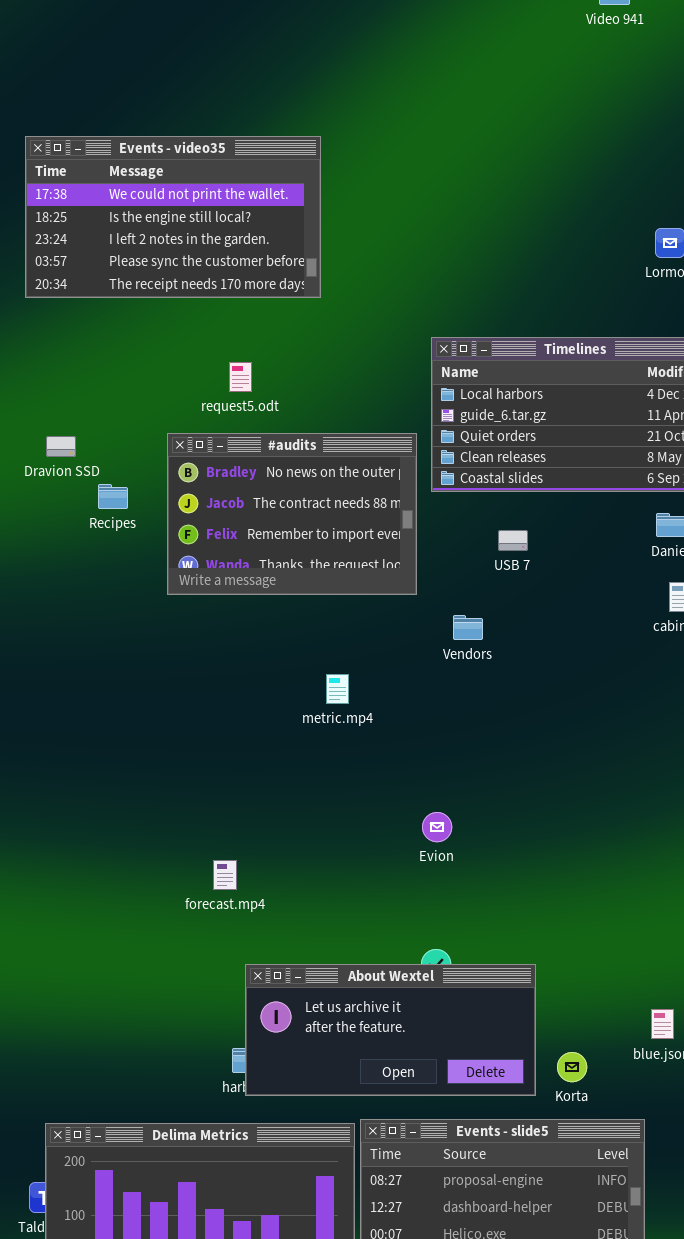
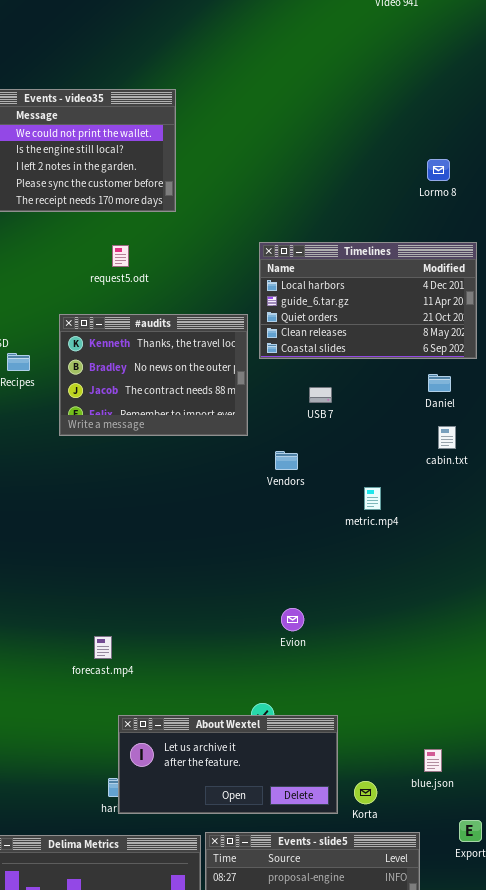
request5.odt: [229,362,252,392] -> [112,245,129,267], moved
#audits: [167,433,417,595] -> [59,314,248,436], scrolled up 1 row
metric.mp4: [326,674,349,704] -> [364,487,381,510], moved
Evion: [422,812,452,842] -> [281,608,304,631], moved

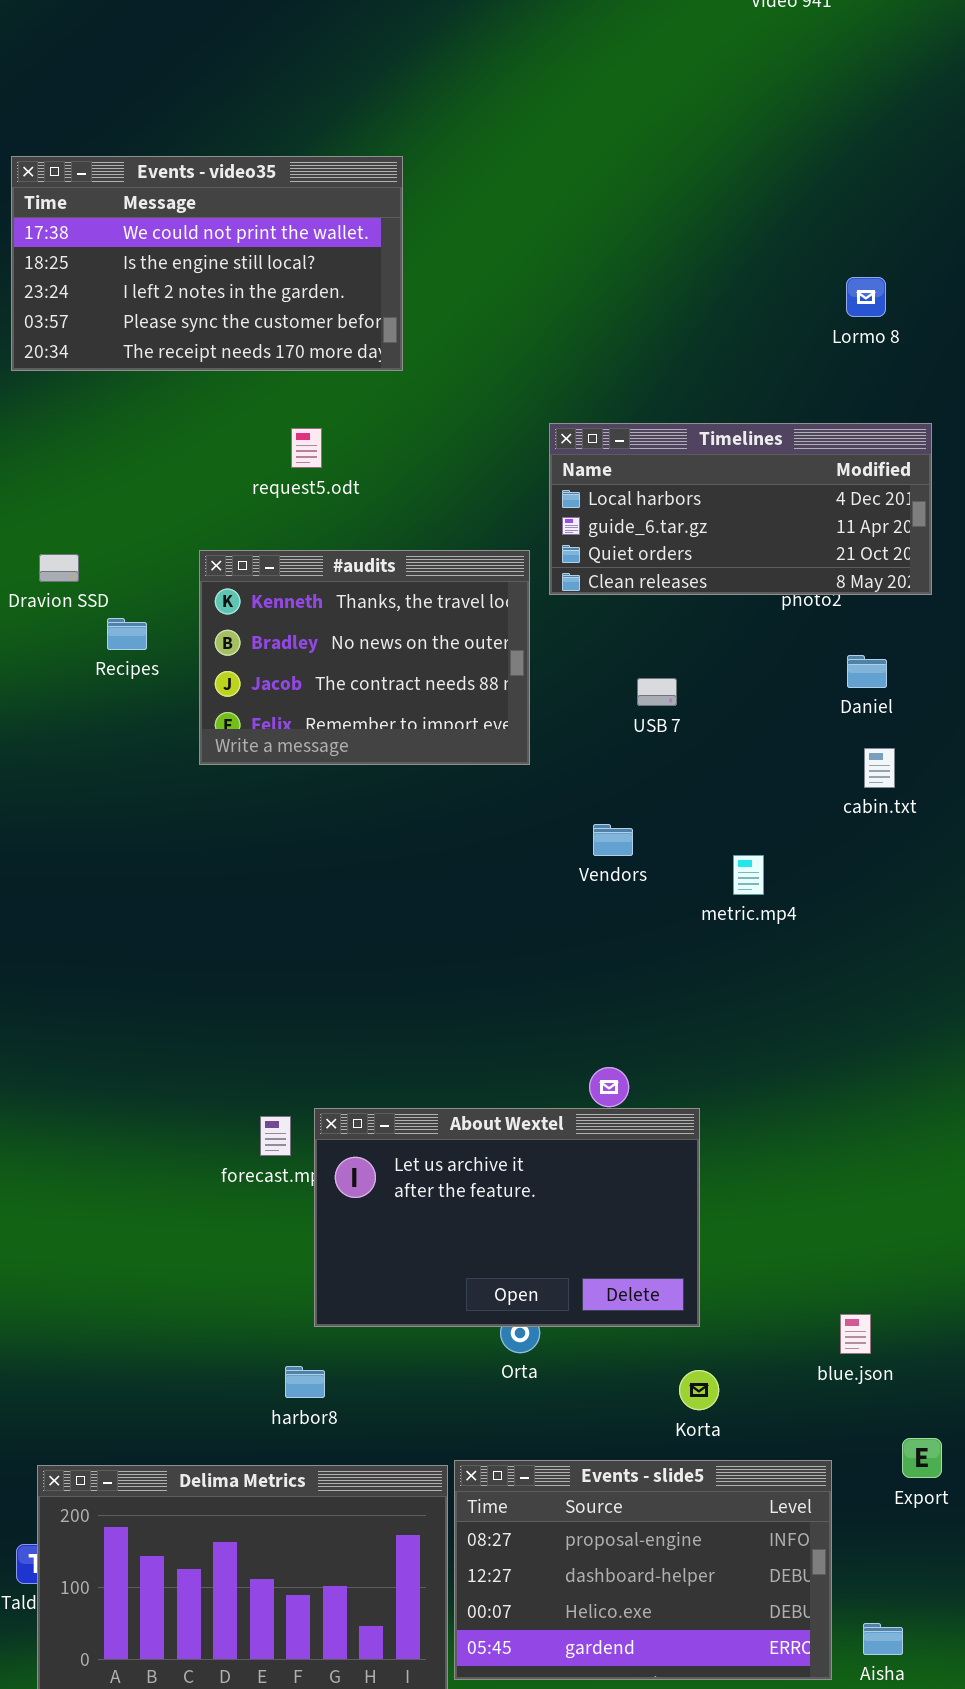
Timelines: [259,242,477,359] -> [549,423,932,595], resized
Vendors: [275,451,298,470] -> [593,824,633,856], moved
About Wextel: [118,715,338,814] -> [314,1108,700,1327], moved, resized
Korta: [354,781,377,804] -> [679,1370,719,1410], moved

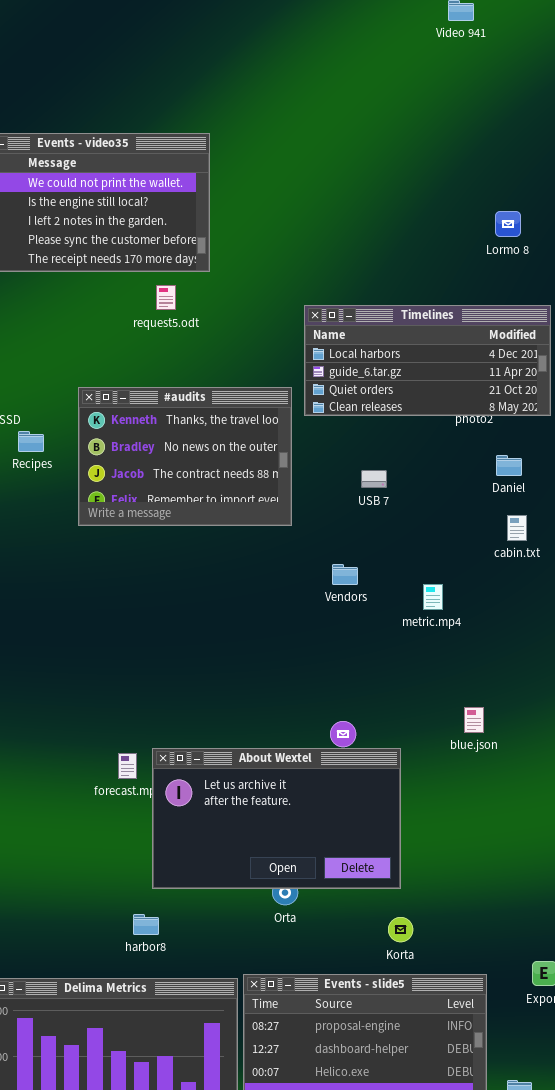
request5.odt: [291,428,322,468] -> [156,285,176,310], moved
blue.json: [840,1314,871,1354] -> [464,707,484,733], moved

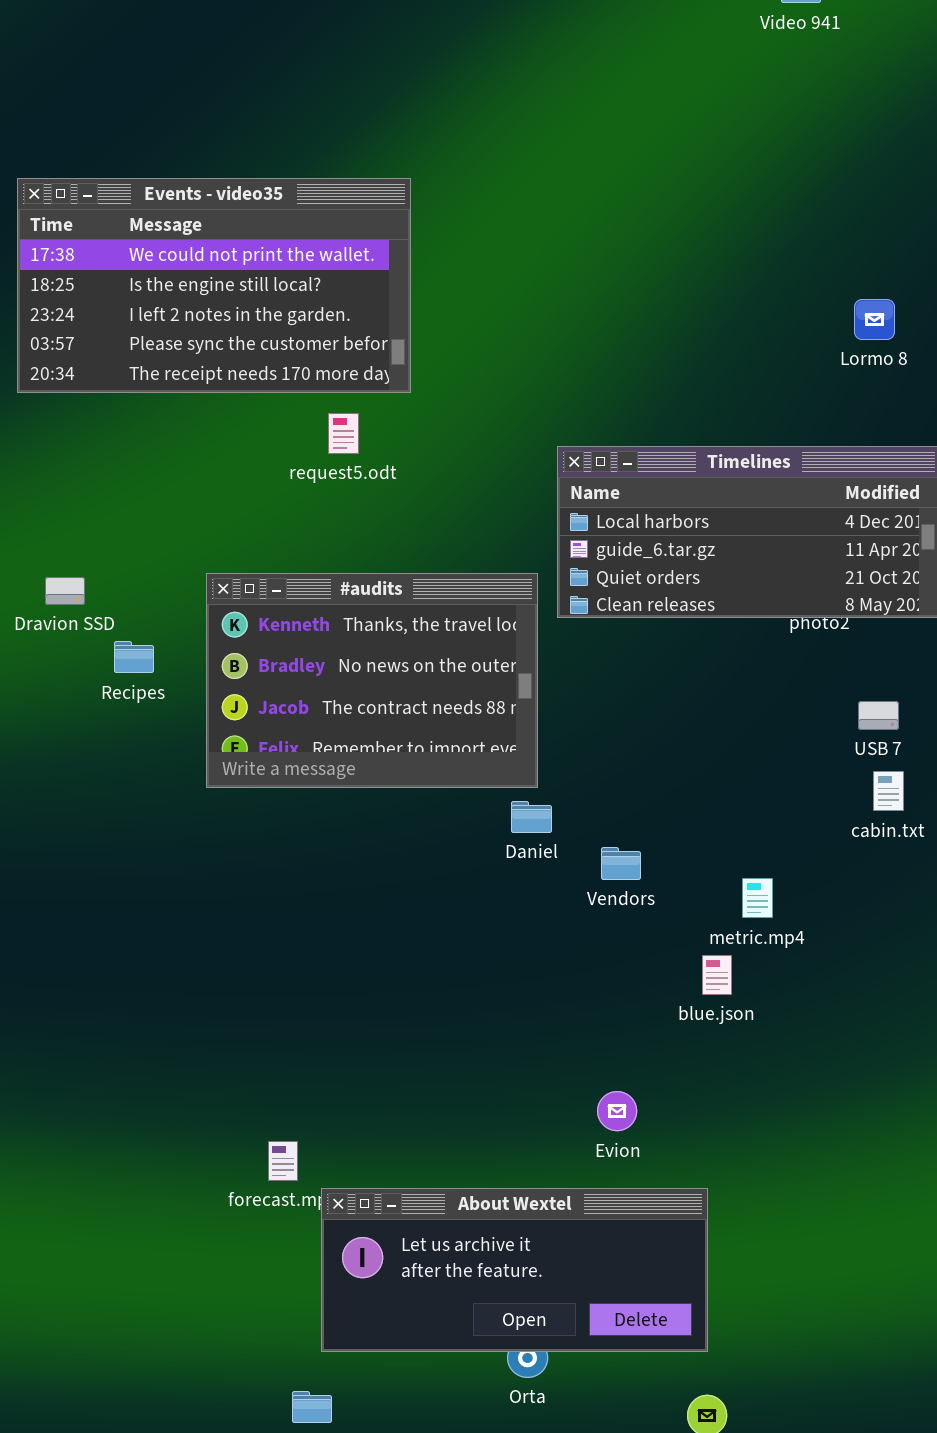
Daniel: [496,455,522,476] -> [511,801,552,833], moved
USB 7: [361,470,387,488] -> [858,701,899,730], moved
blue.json: [464,707,484,733] -> [702,955,732,995], moved
About Wextel: [152,748,401,889] -> [321,1188,708,1352], resized

